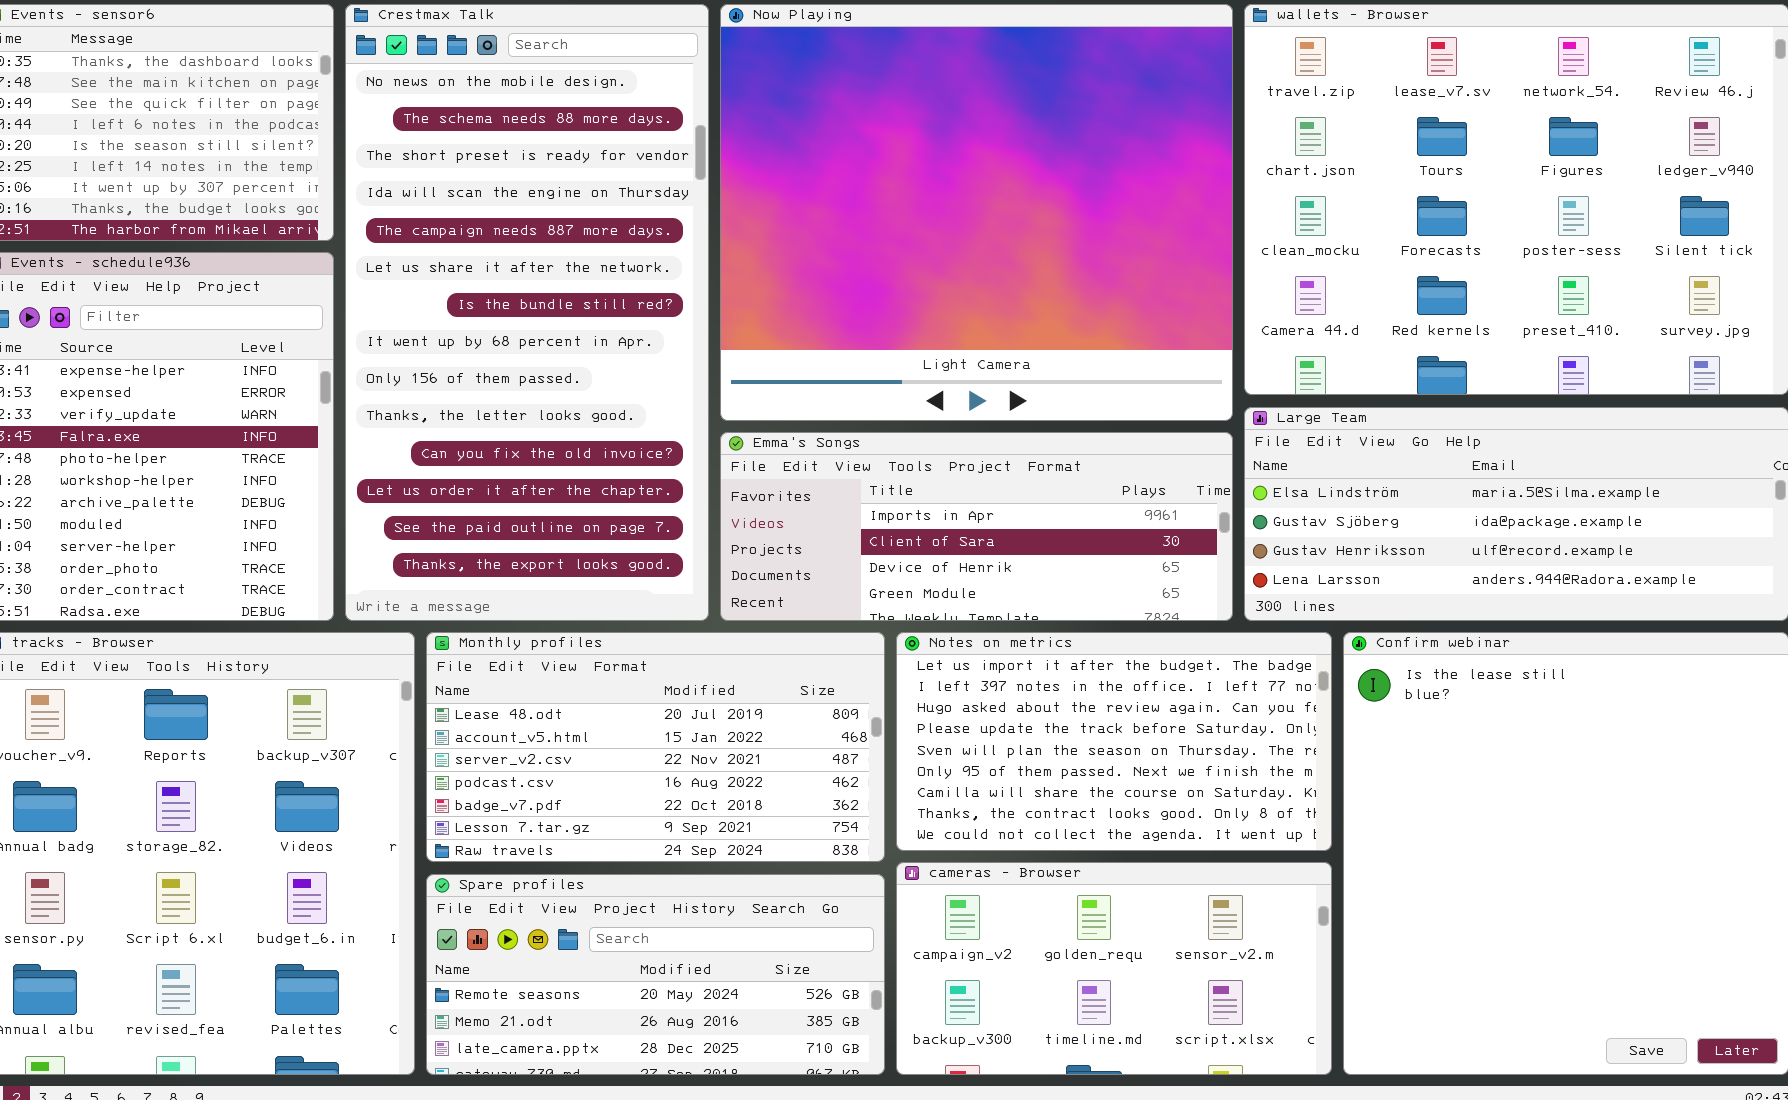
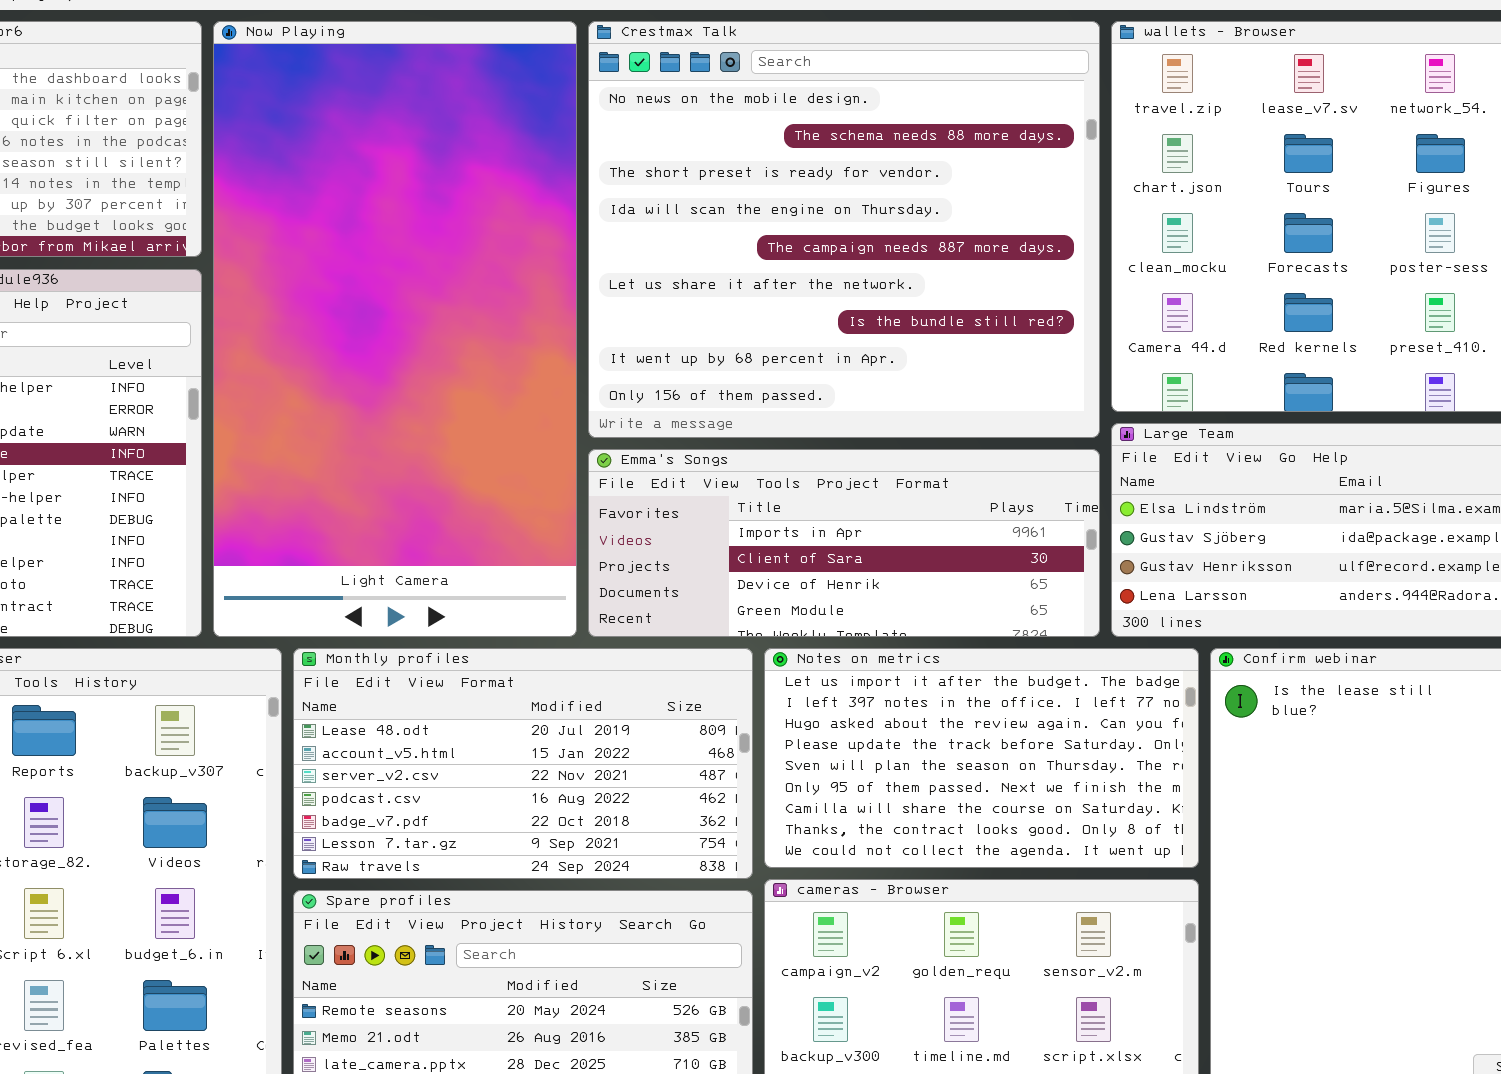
Crestmax Talk: [345,4,709,621] -> [588,21,1100,438], moved, resized
Now Playing: [720,4,1233,421] -> [213,21,577,637], moved, resized

